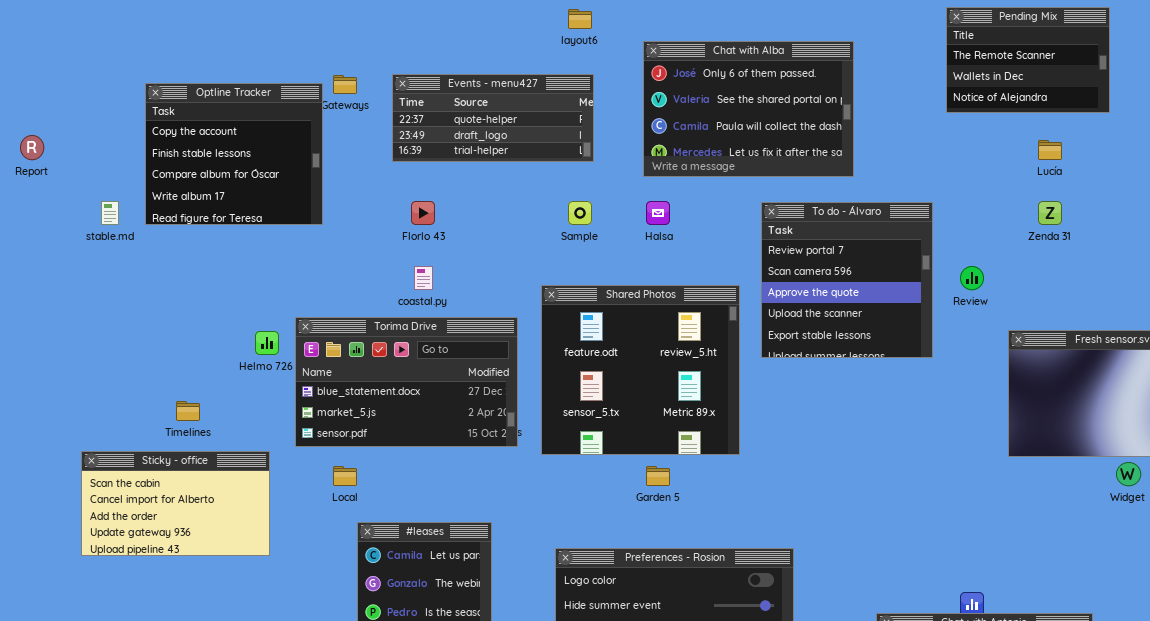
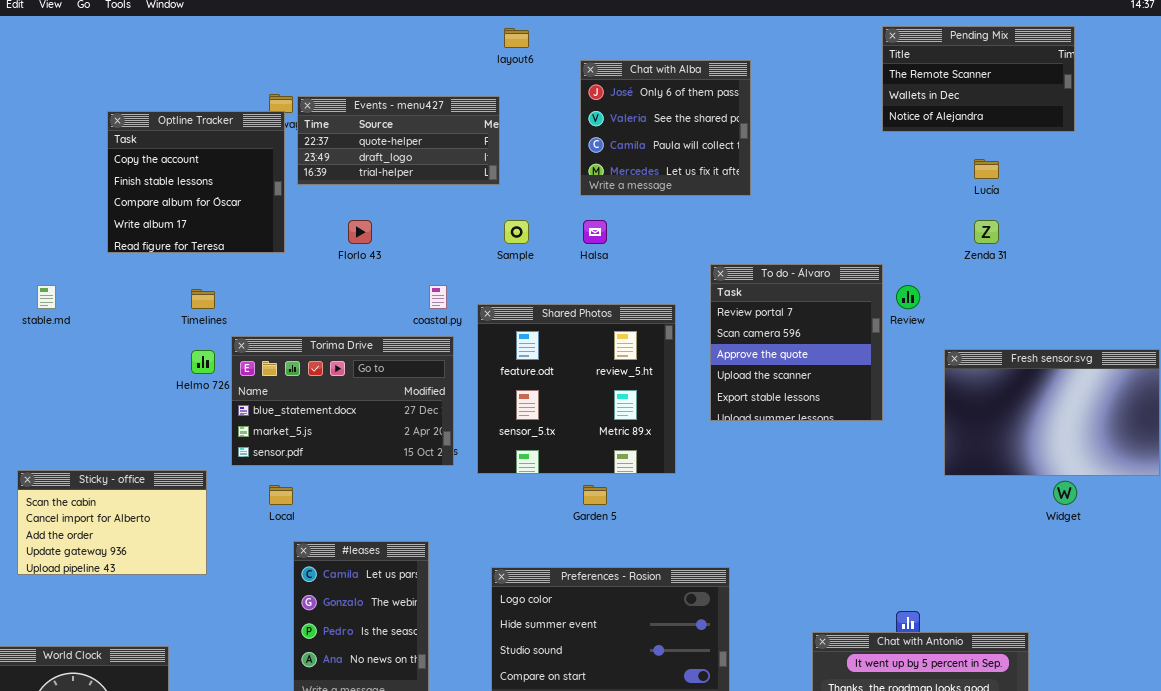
Pending Mix: [946,7,1110,113] -> [882,26,1075,132], resized
Chat with Alba: [643,41,854,177] -> [580,60,751,196], resized
Events - menu427: [392,74,594,162] -> [297,96,500,185], moved
Optline Tracker: [145,83,323,225] -> [107,111,285,253], moved
stable.md: [101,201,119,225] -> [37,285,56,309], moved
To do - Álvaro: [761,202,933,358] -> [710,264,883,421], moved
coastal.py: [414,266,433,290] -> [429,285,447,309], moved
Timelines: [176,401,200,421] -> [191,289,215,309], moved

